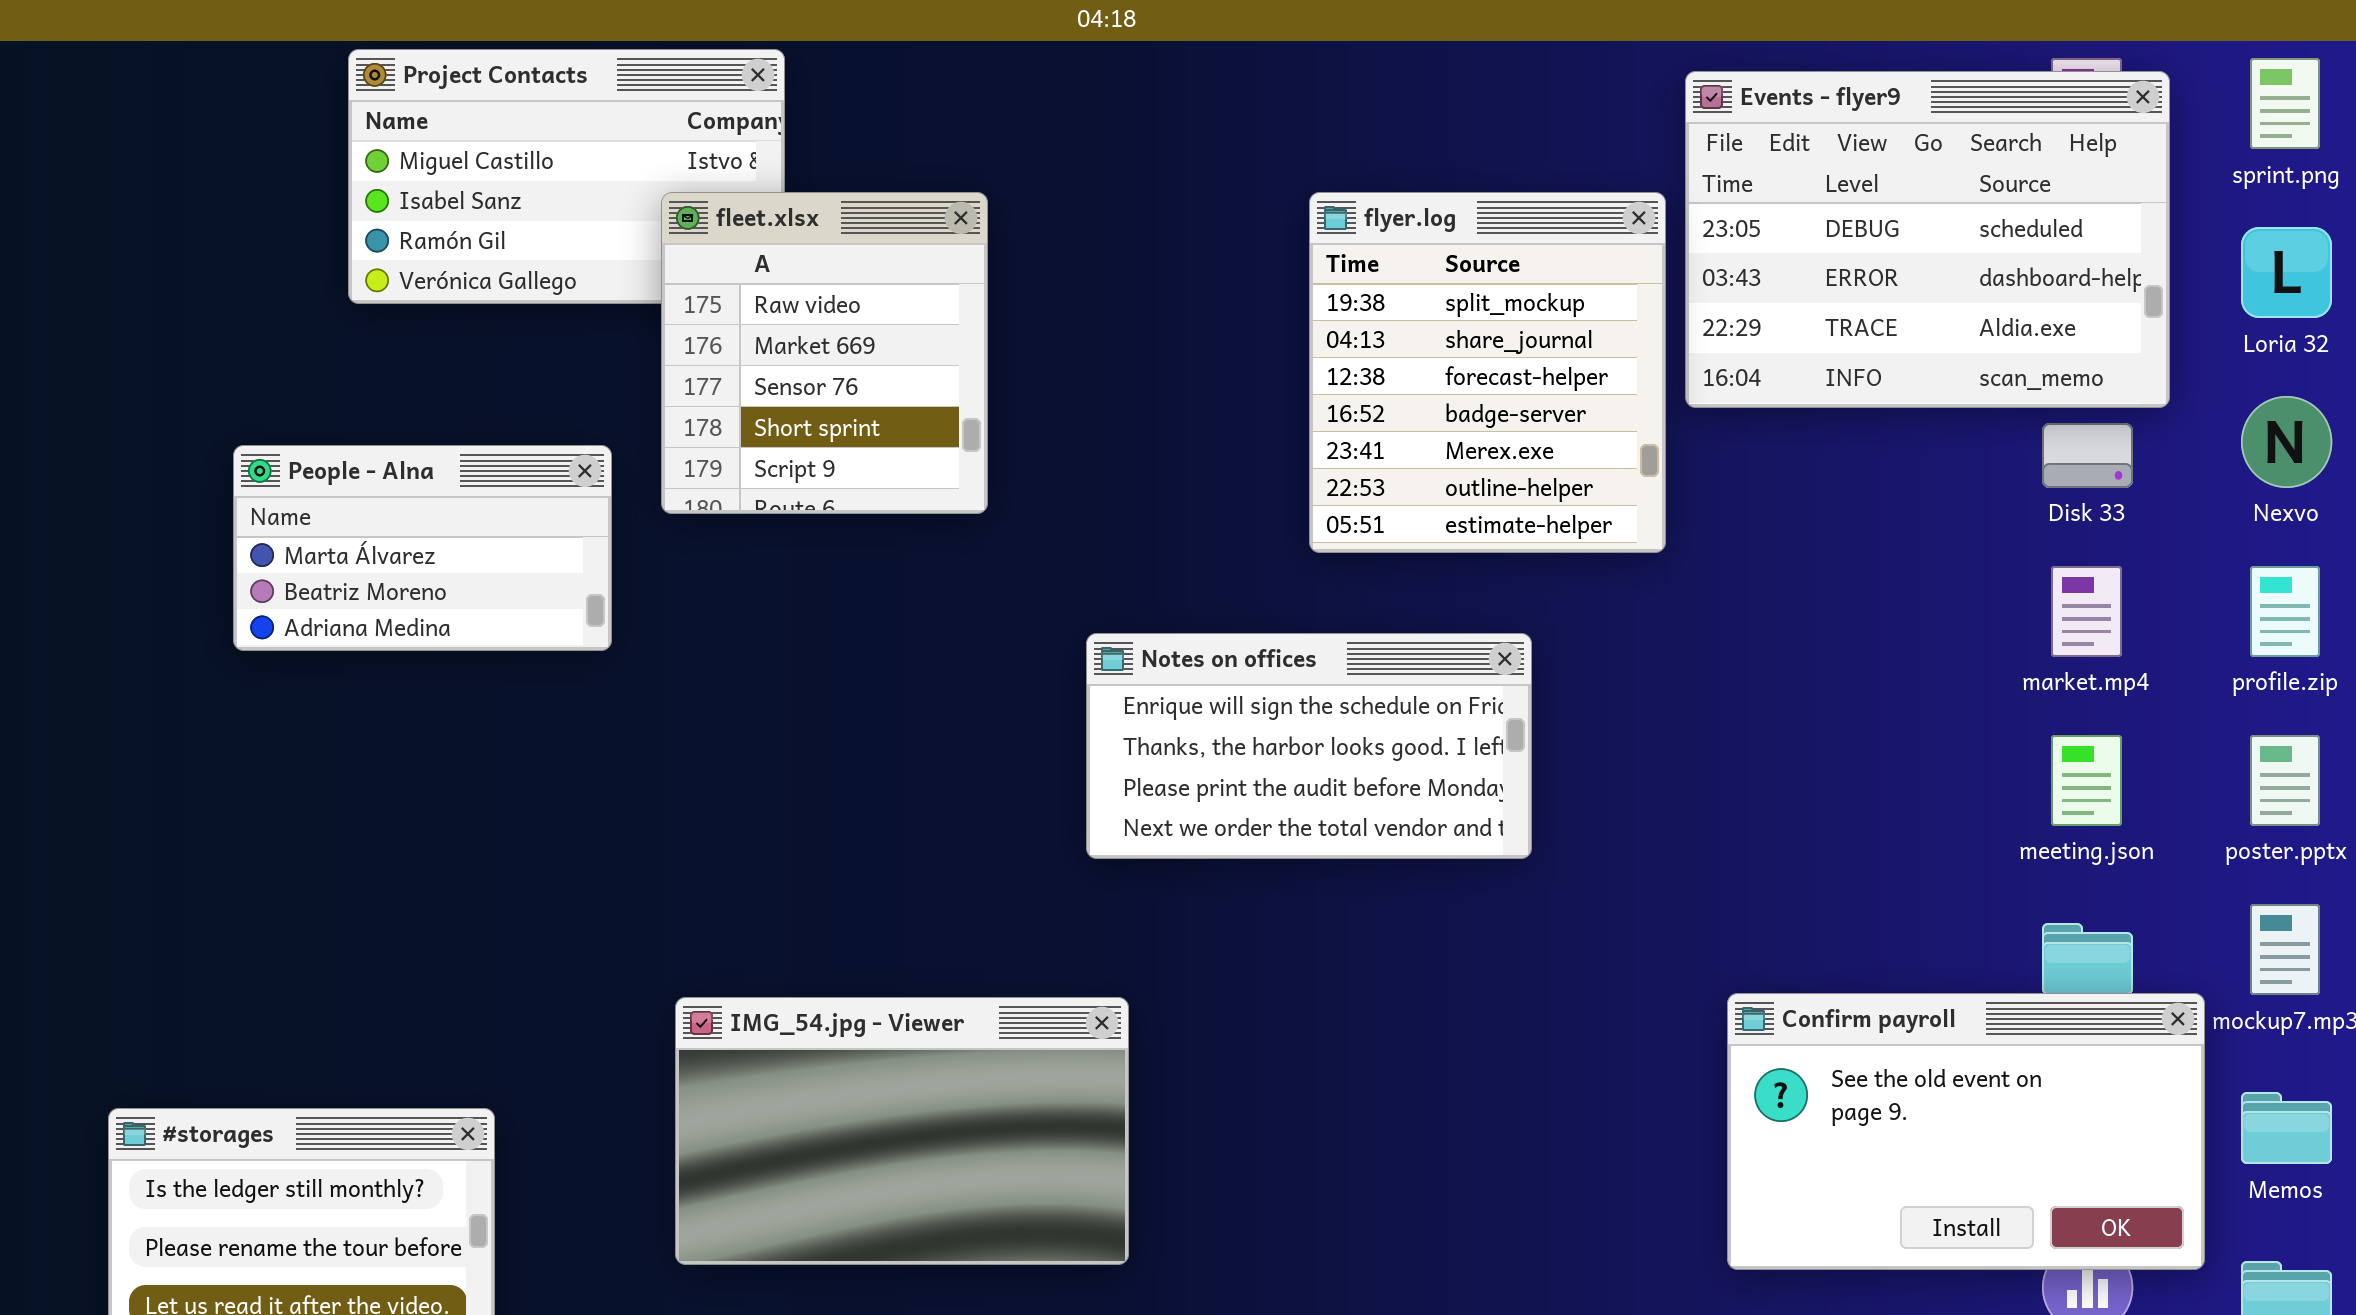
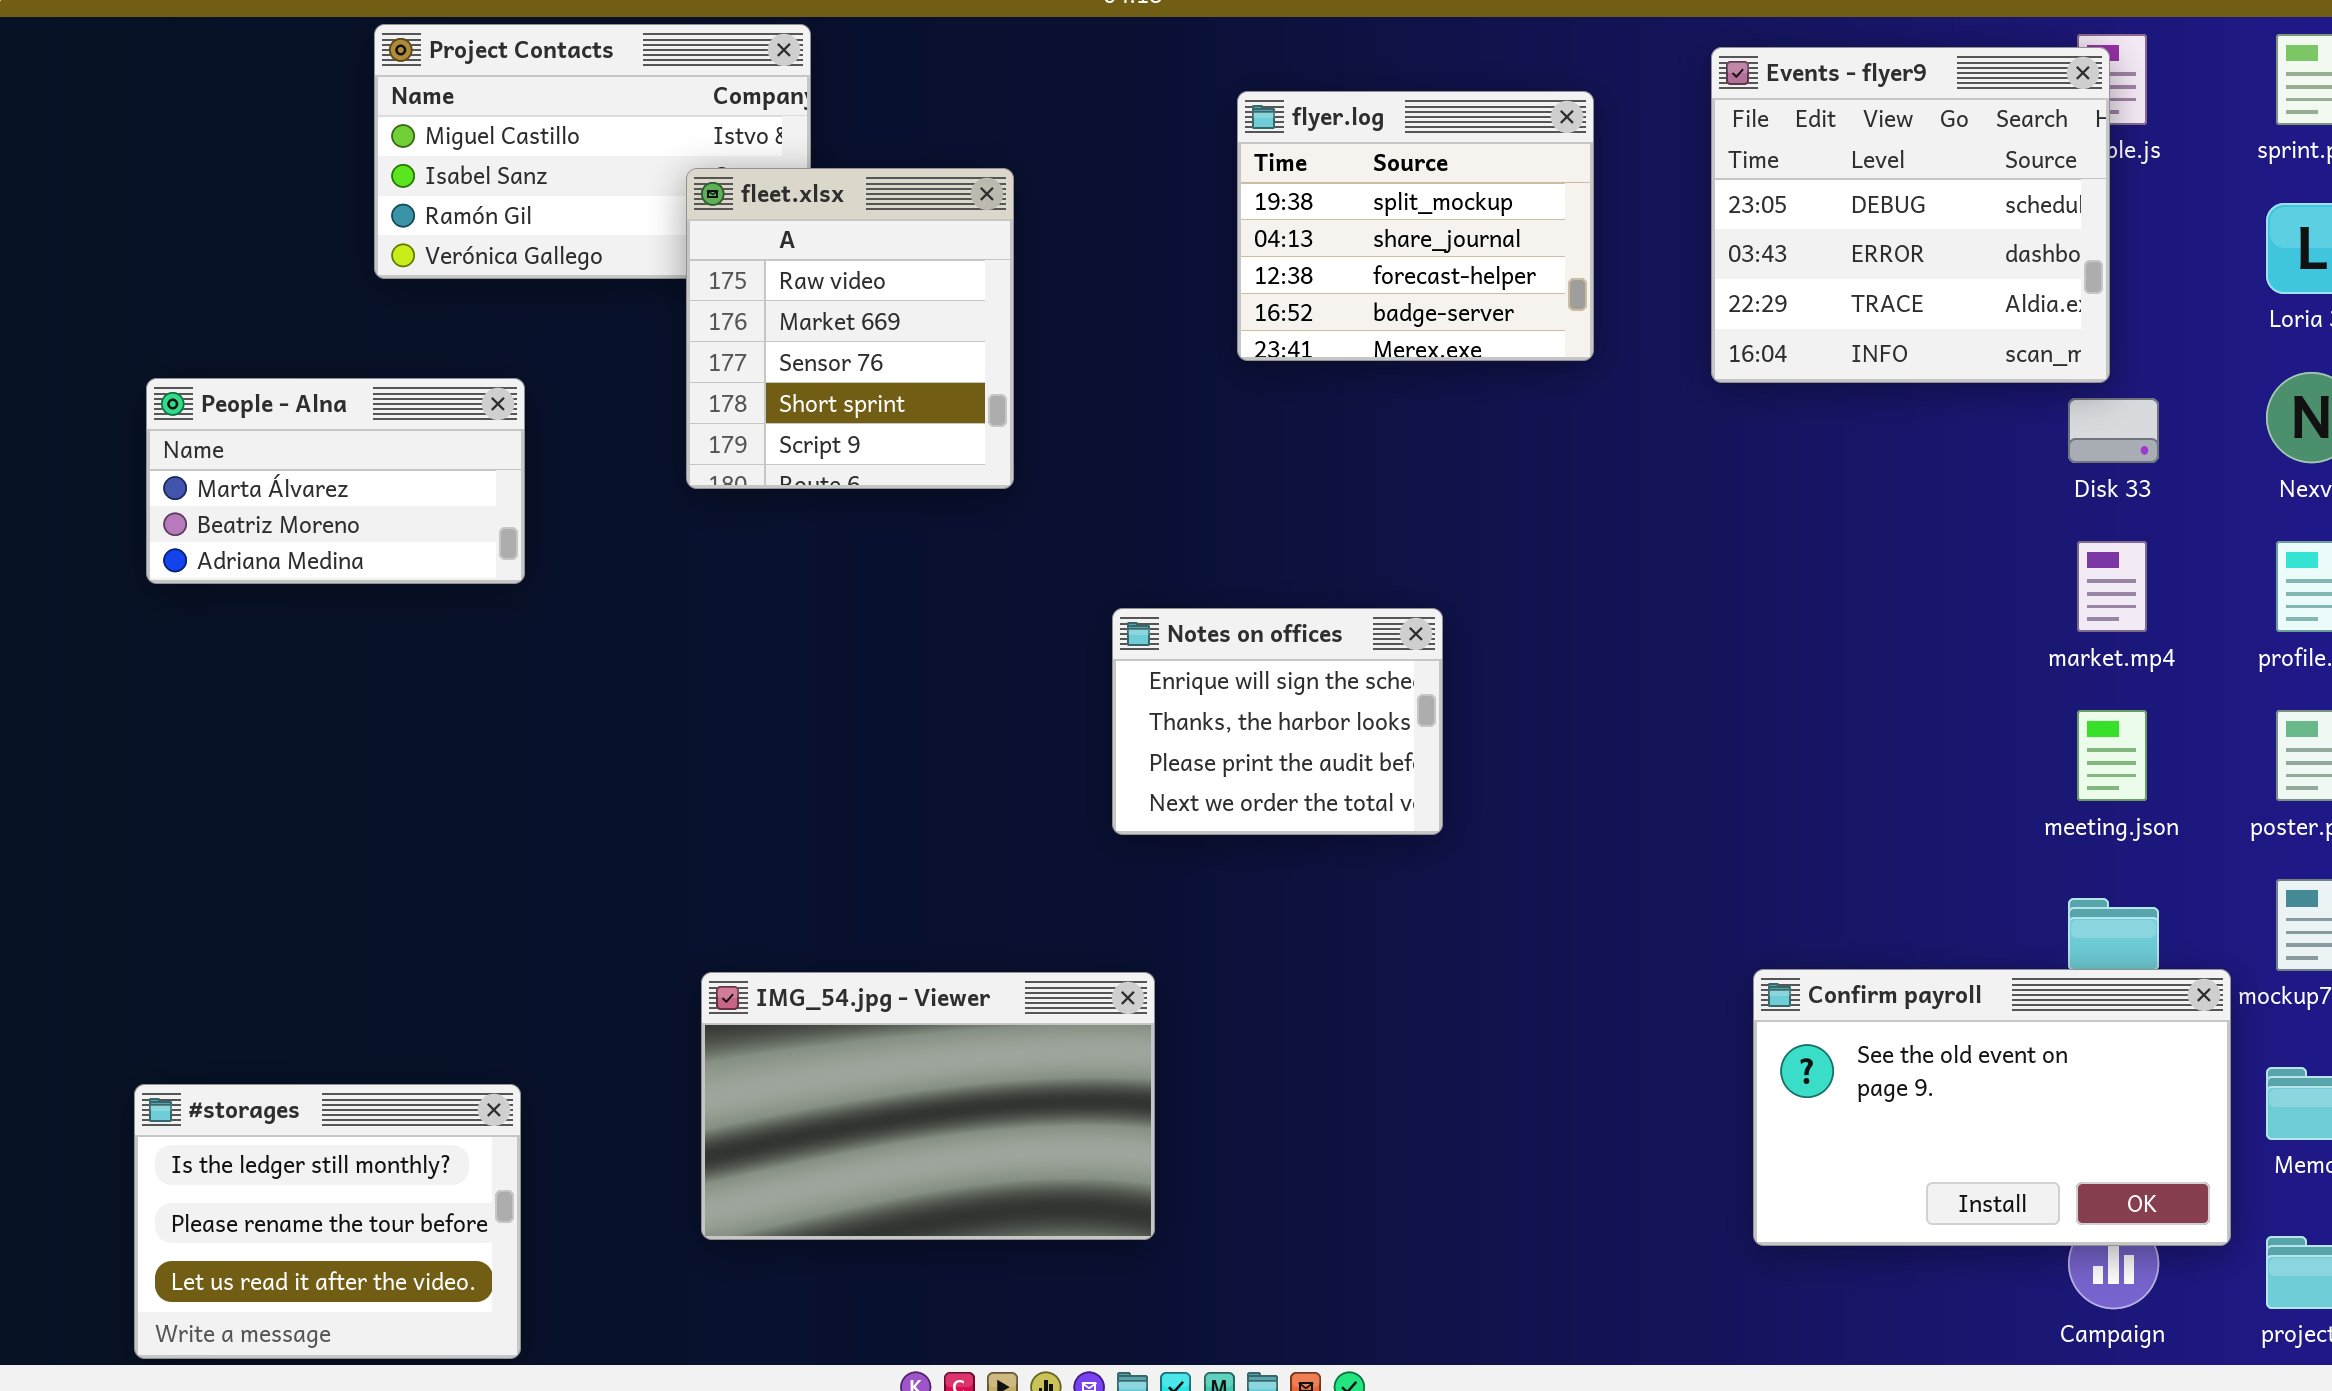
Events - flyer9: [1685,71,2170,408] -> [1711,47,2110,383], resized
flyer.log: [1309,192,1666,553] -> [1237,91,1594,361], moved, resized
People - Alna: [233,445,612,651] -> [146,378,525,584], moved
Notes on offices: [1086,633,1532,859] -> [1112,608,1443,835], resized

